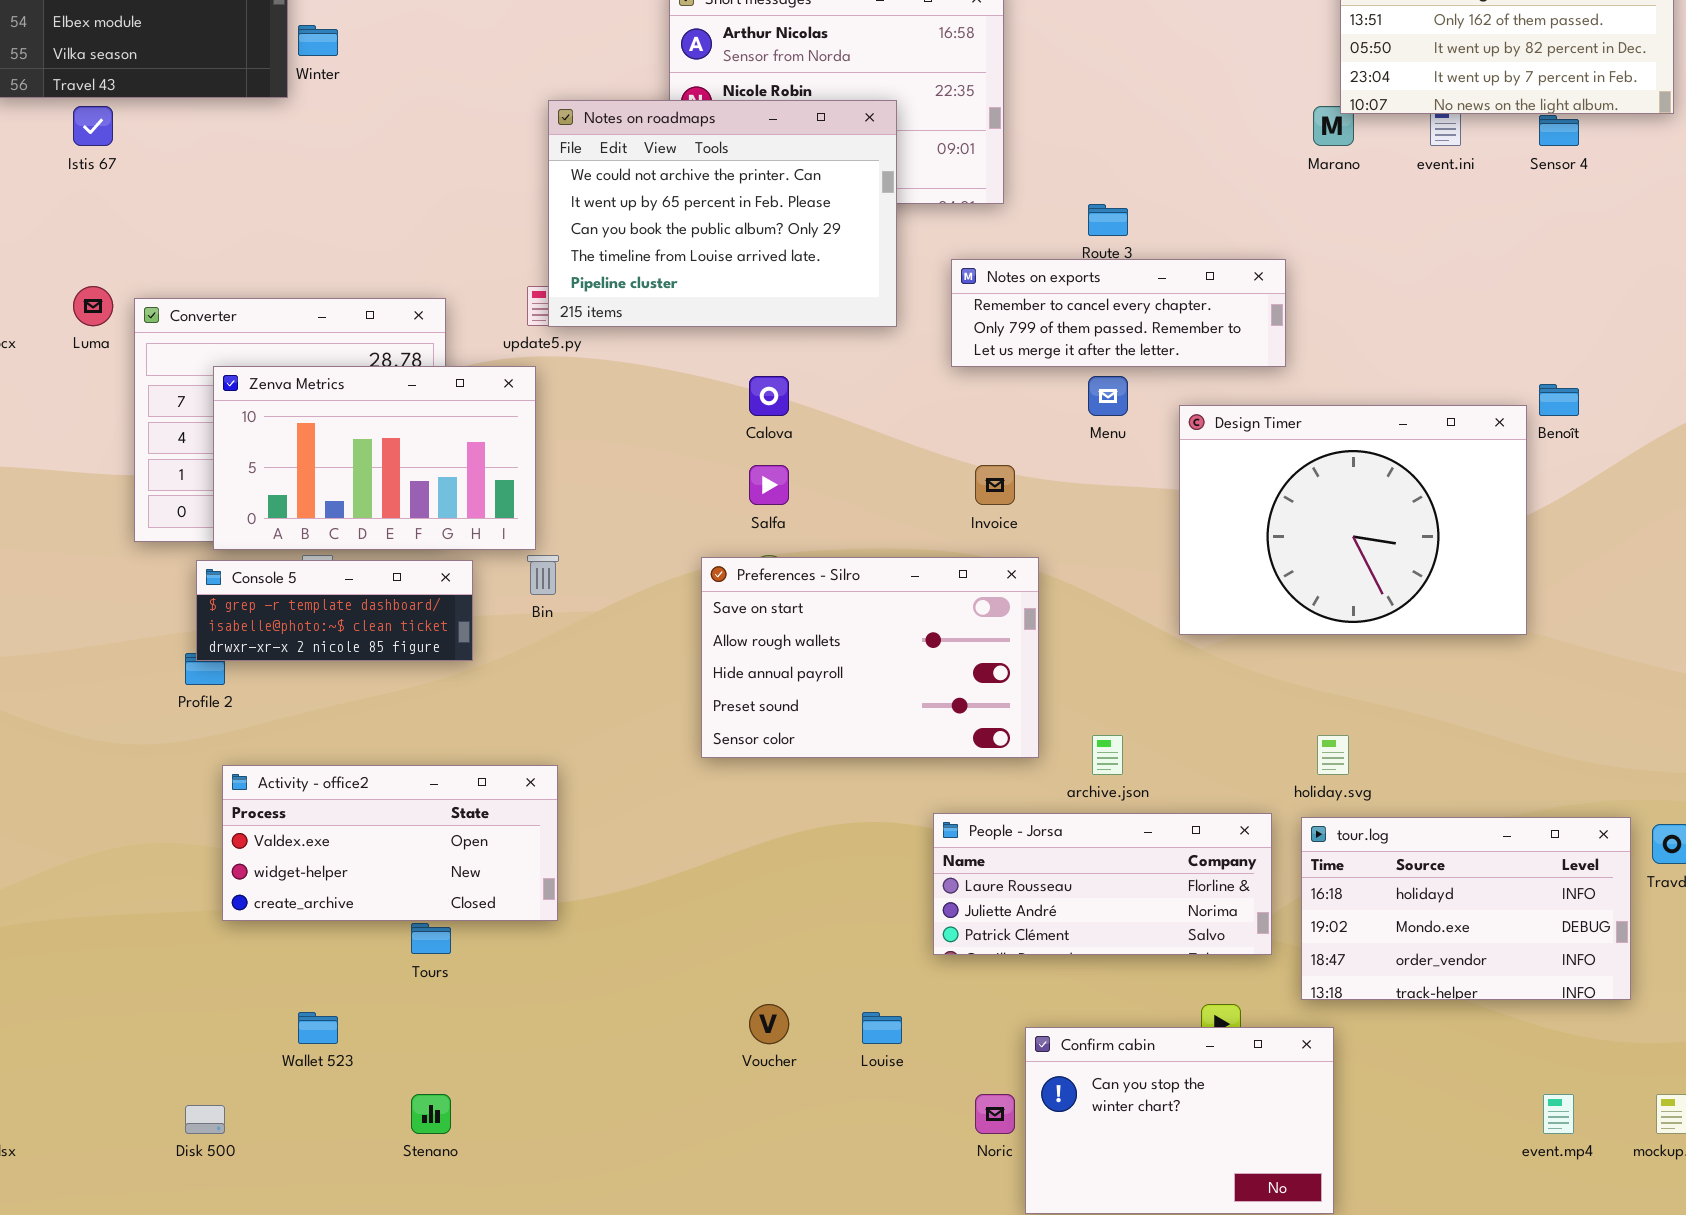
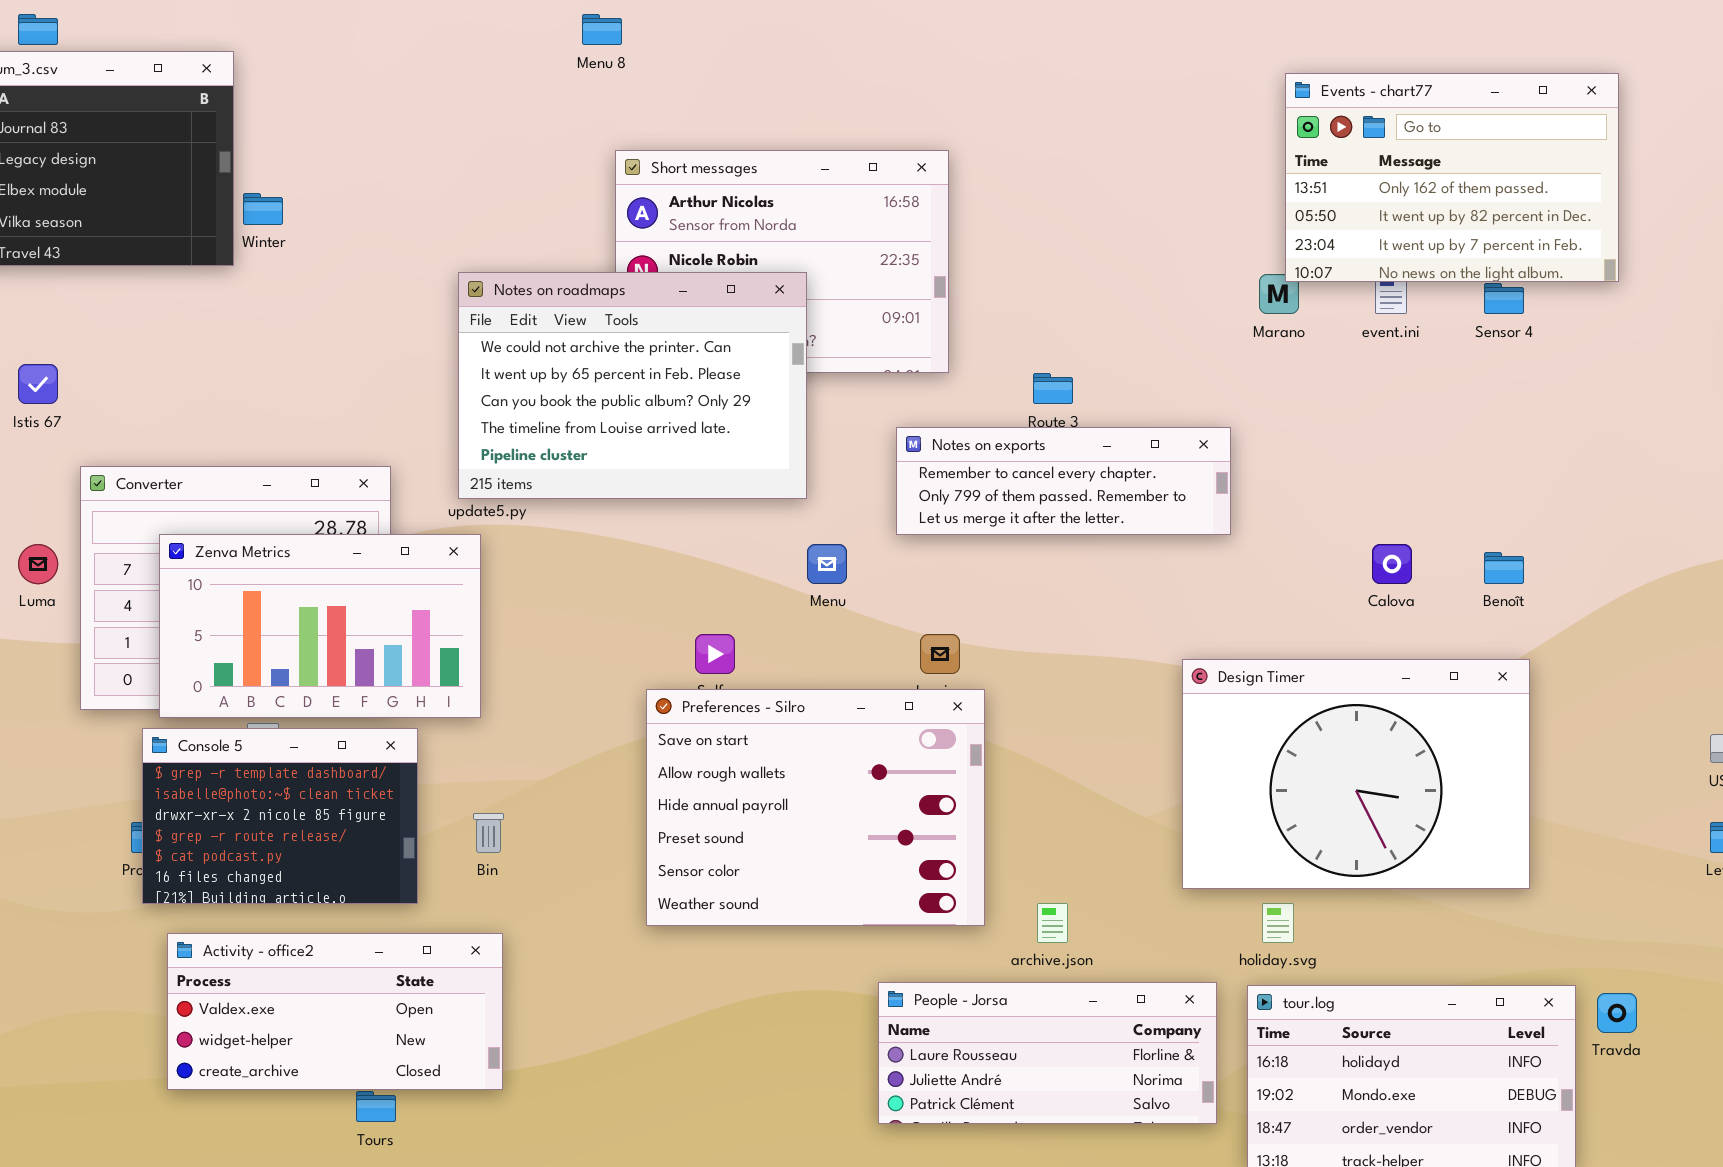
Notes on roadmaps: [548,100,897,327] -> [458,272,807,499], moved
Istis 67: [73,106,113,146] -> [18,364,58,404], moved
Luma: [73,286,113,326] -> [18,544,58,584], moved
Calova: [749,376,789,416] -> [1372,544,1412,584], moved
Menu: [1088,376,1128,416] -> [807,544,847,584], moved
Design Timer: [1179,405,1527,635] -> [1182,659,1530,889], moved
Bin: [527,555,559,595] -> [473,813,504,853], moved
Preferences - Silro: [701,557,1039,758] -> [646,689,985,926], resized
Console 5: [196,560,473,661] -> [142,728,418,904], resized

